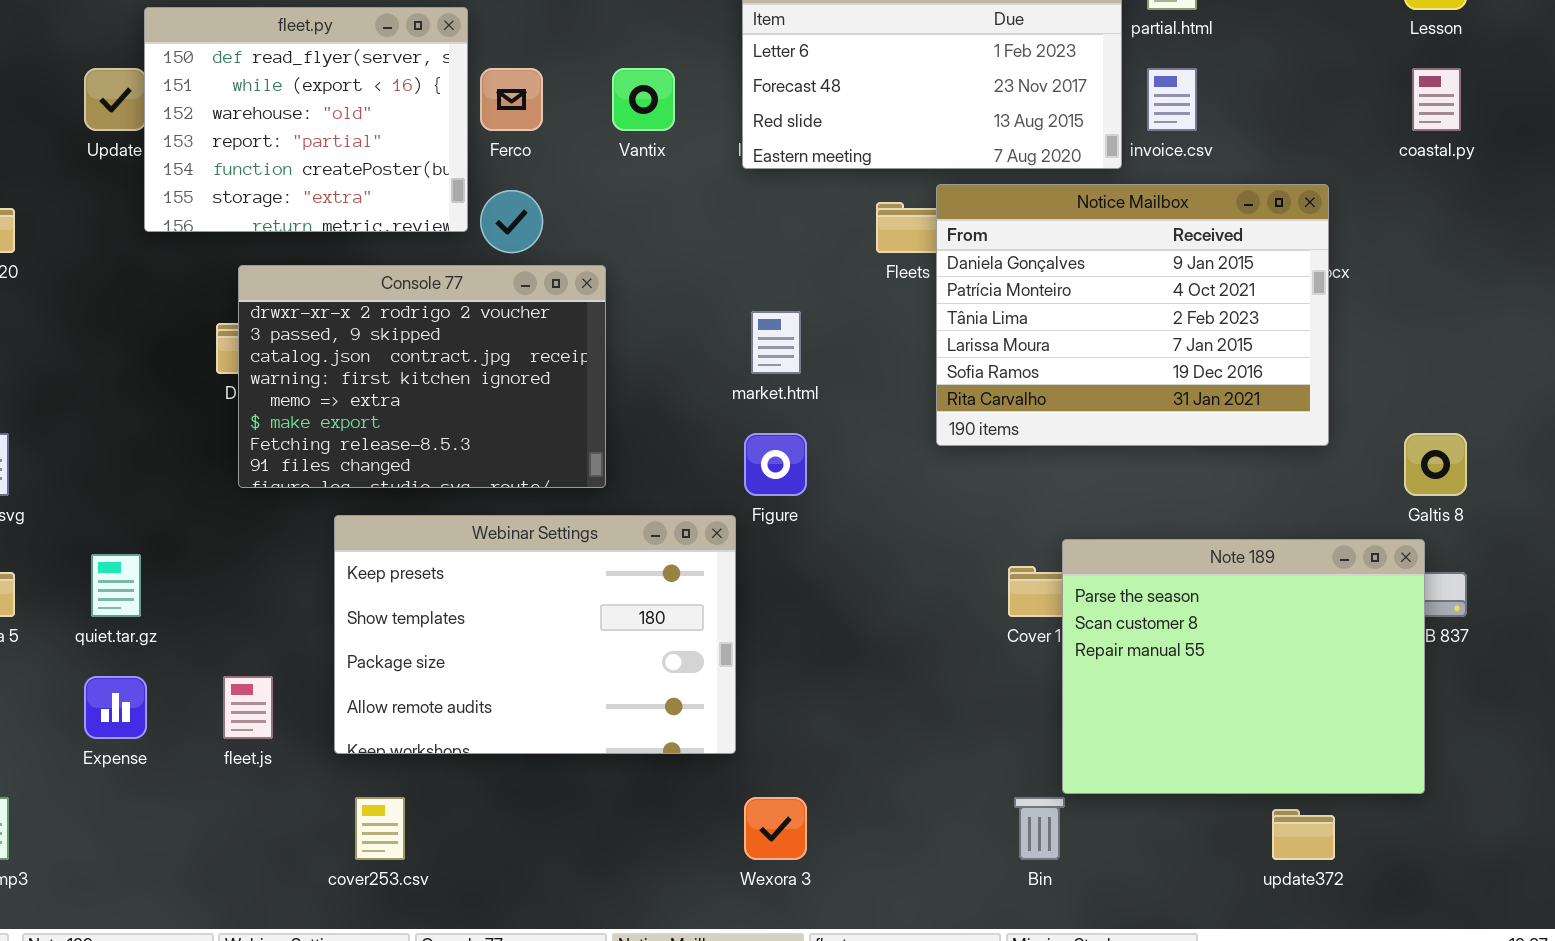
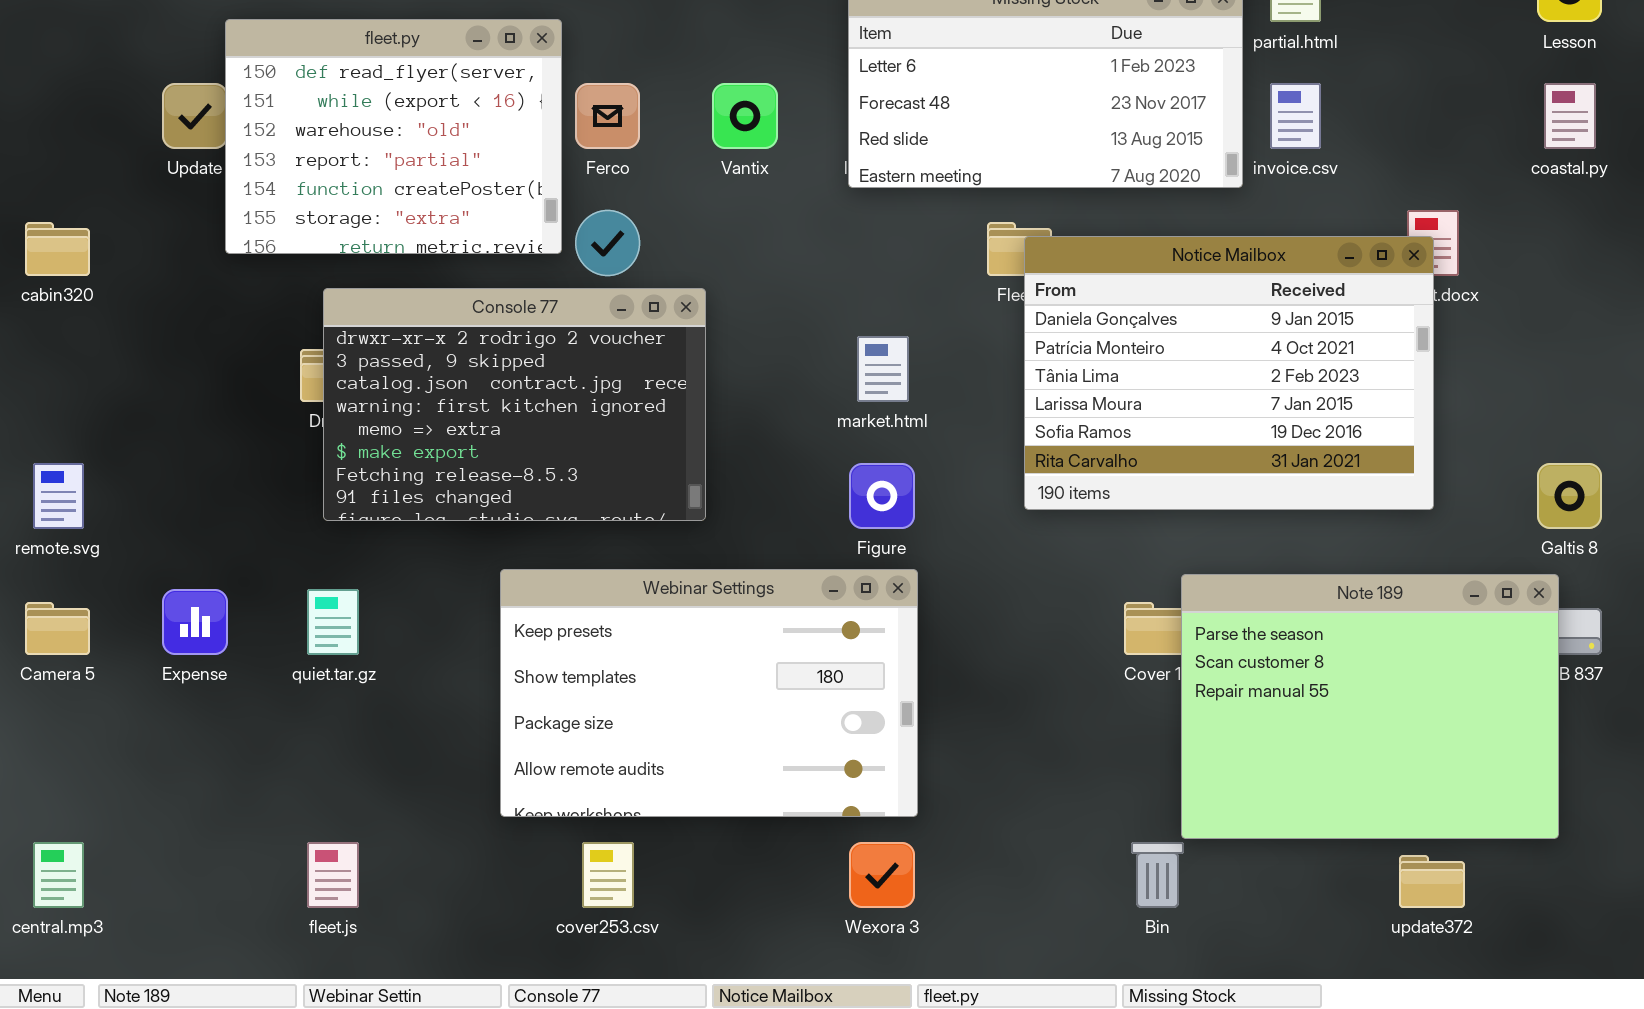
Notice Mailbox: [936,184,1329,446] -> [1024,236,1434,510], moved
Webinar Settings: [334,515,736,754] -> [500,569,918,817], moved
quiet.tar.gz: [91,554,141,617] -> [307,589,359,655], moved
Expense: [84,676,147,739] -> [162,589,228,655], moved
fleet.js: [223,676,273,739] -> [307,842,359,908], moved
cover253.csv: [355,797,405,860] -> [582,842,634,908], moved

